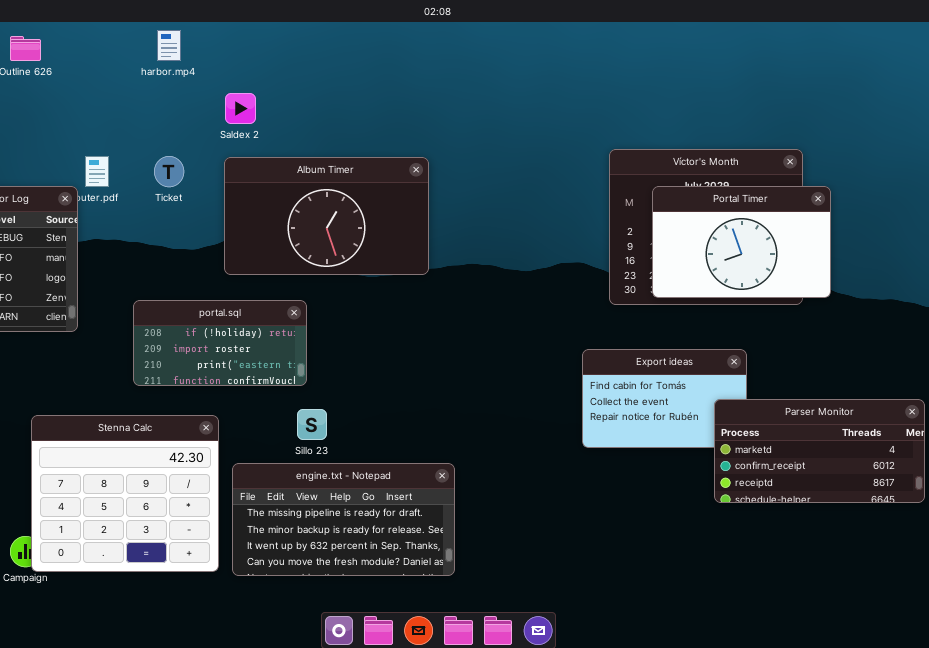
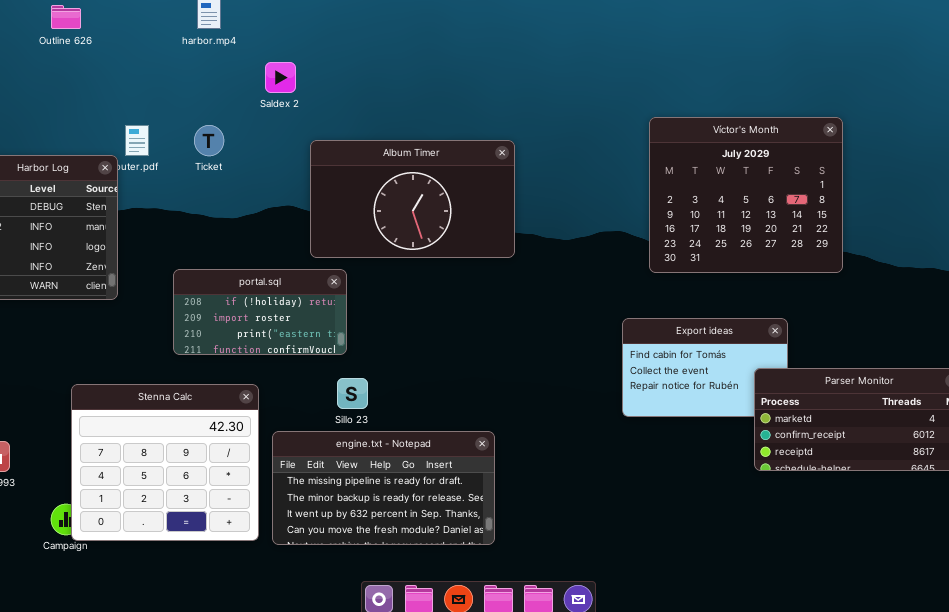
Album Timer: [224,157,429,275] -> [310,140,515,258], moved
Portal Timer: [652,186,831,298] -> none, closed

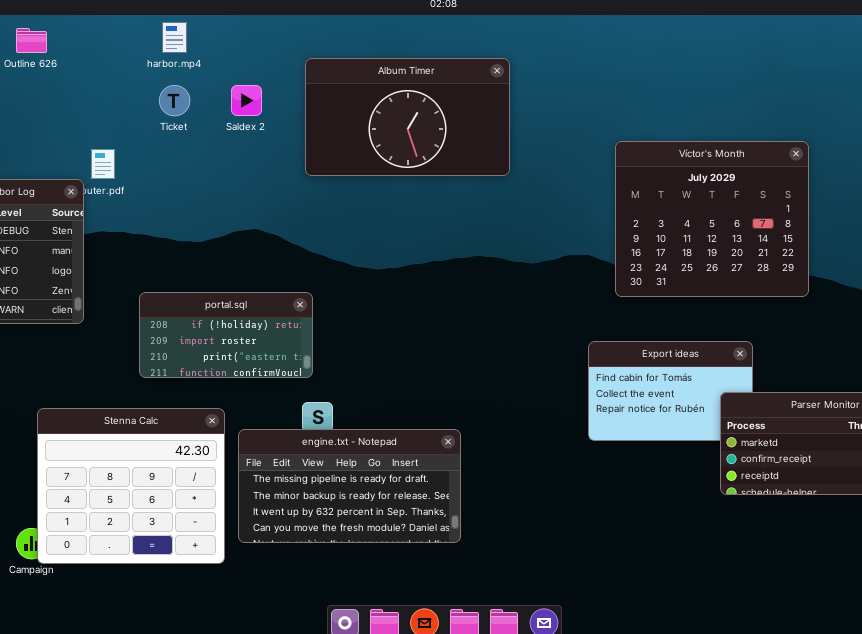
Ticket: [194,125,224,156] -> [159,85,190,116], moved
Album Timer: [310,140,515,258] -> [305,58,510,176], moved
engine.txt - Notepad: [272,431,495,545] -> [238,429,461,543], moved

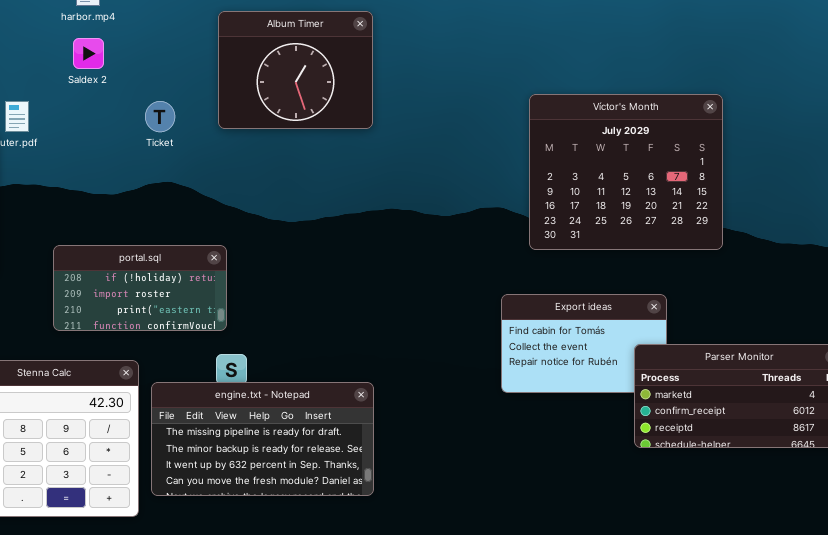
Album Timer: [305,58,510,176] -> [218,11,373,129], resized
Ticket: [159,85,190,116] -> [145,101,175,132], moved
Saldex 2: [231,85,262,116] -> [73,38,104,69], moved

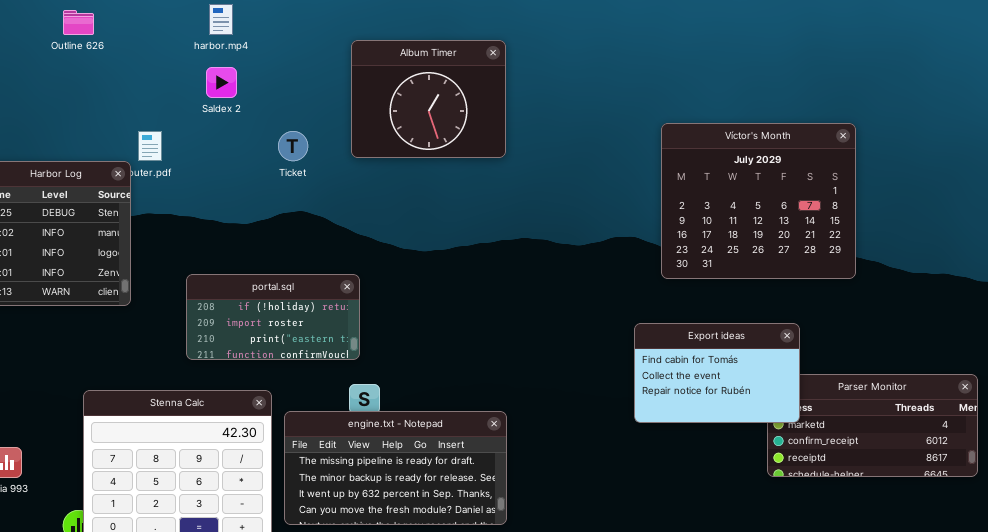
Export ideas: [501,294,667,393] -> [634,323,800,423], raised

